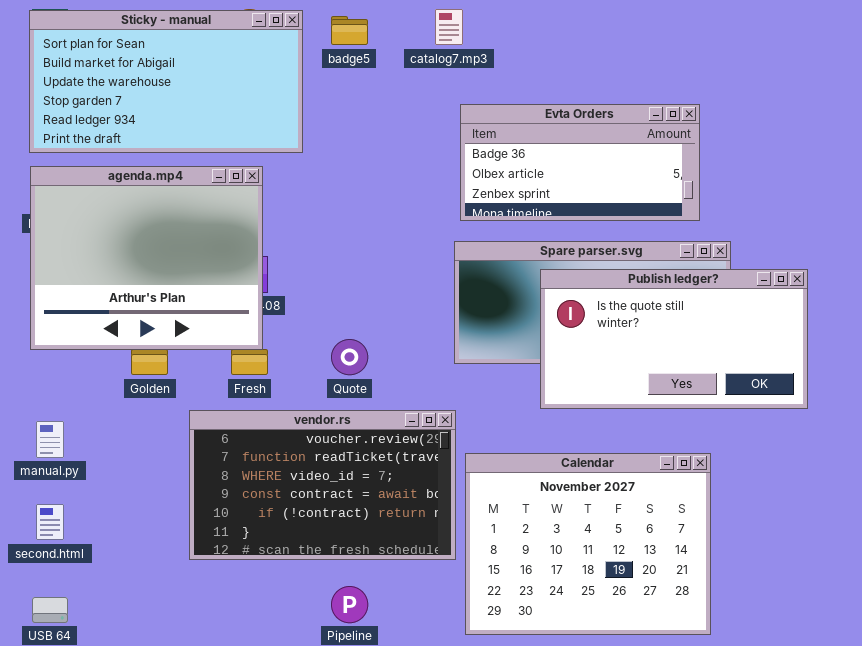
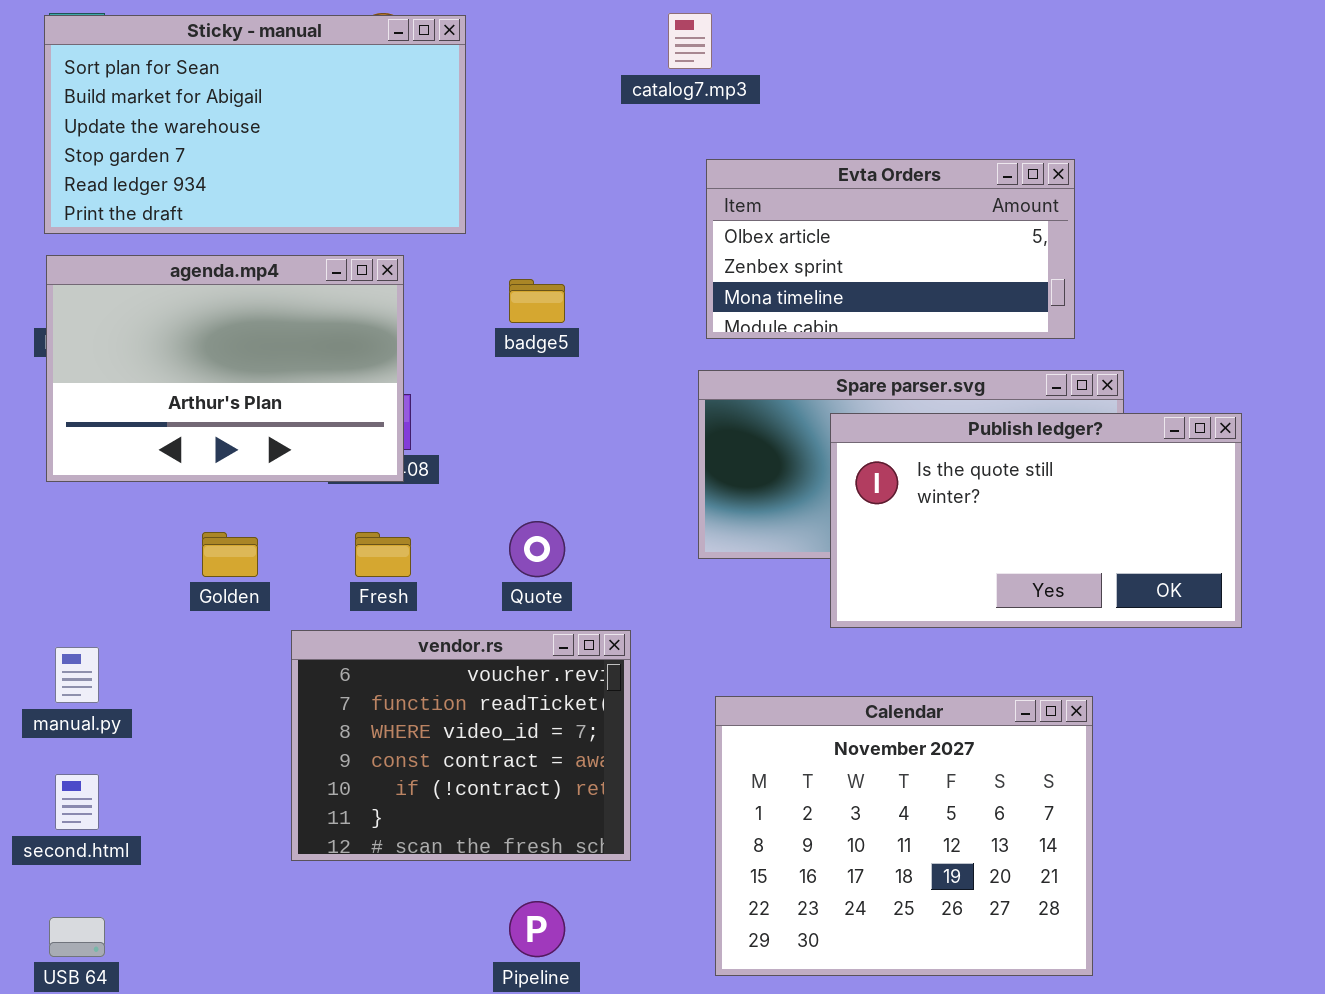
badge5: [331,16,368,45] -> [509,279,565,323], moved
Evta Orders: [460,104,700,221] -> [706,159,1075,339], scrolled down 1 row
agenda.mp4: [30,166,263,350] -> [46,255,404,482], resized
vendor.rs: [189,410,456,560] -> [291,630,631,861], resized

